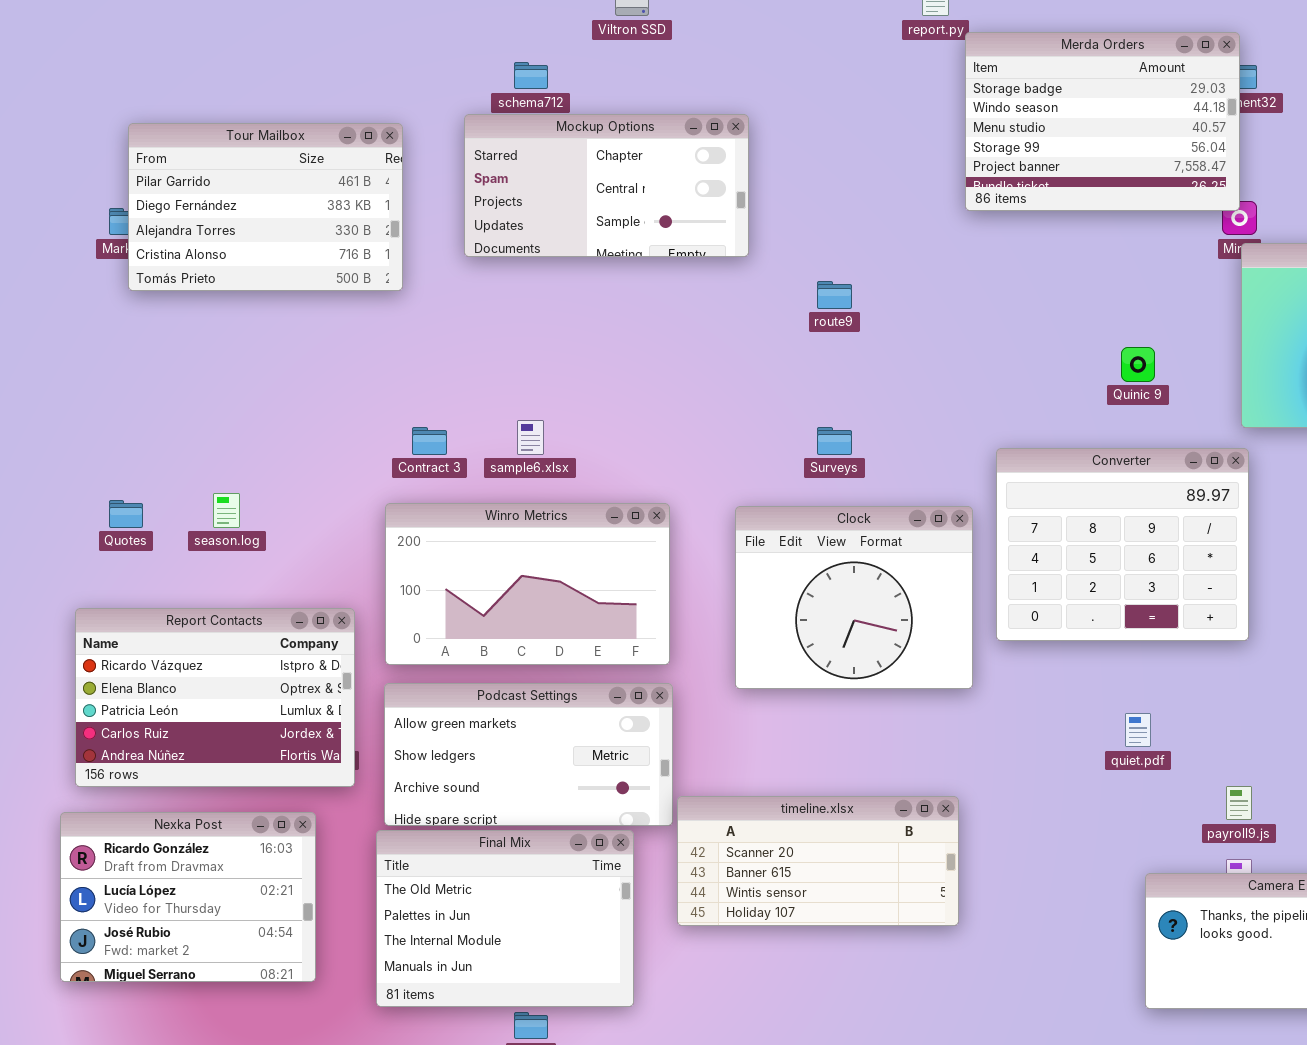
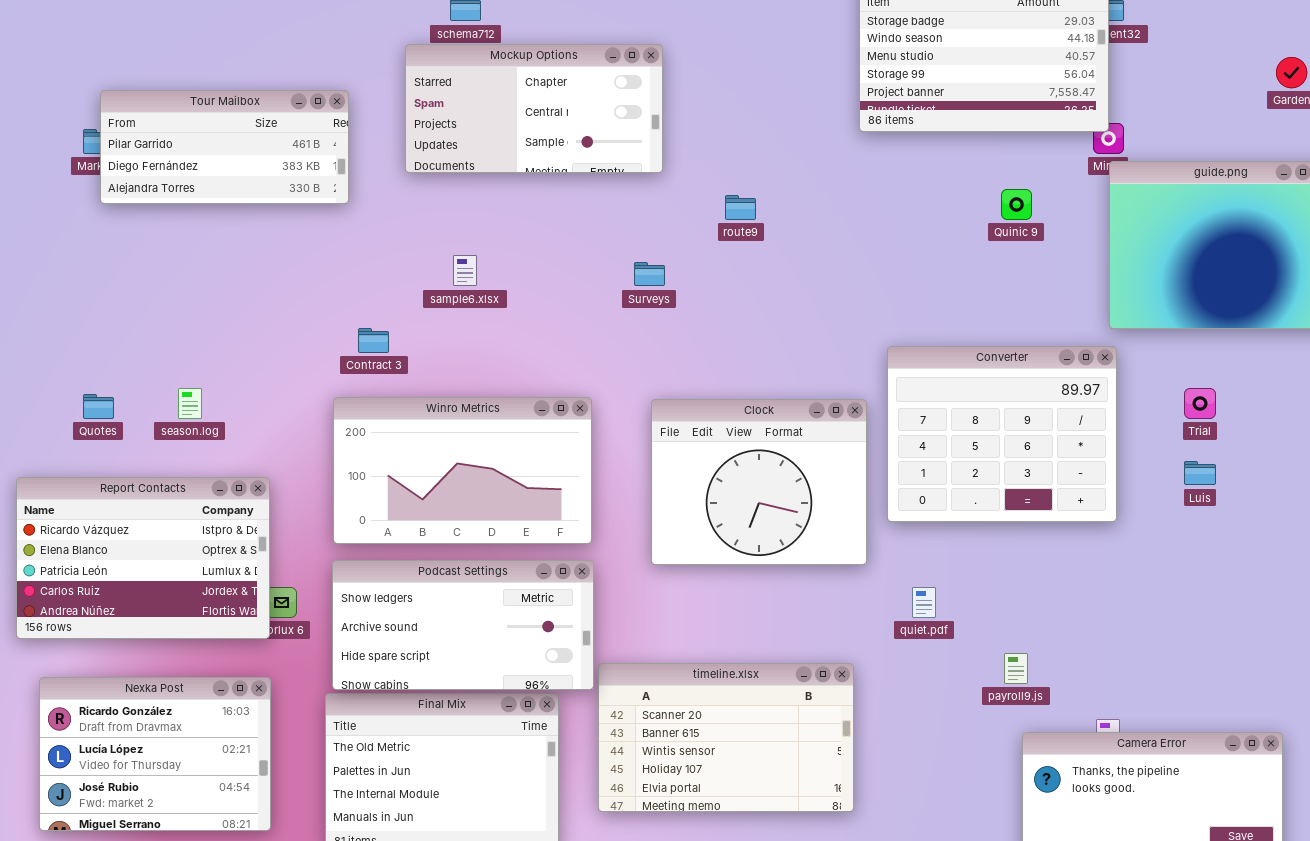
Tour Mailbox: [128,123,403,291] -> [100,90,349,204], resized
Quinic 9: [1121,347,1155,382] -> [1001,189,1032,220], moved
sample6.xlsx: [517,420,544,455] -> [453,255,477,286], moved
Surveys: [817,427,852,455] -> [634,262,665,286], moved
Report Contacts: [75,608,355,787] -> [16,477,270,639], moved
Podcast Settings: [384,683,673,826] -> [332,560,594,690], scrolled down 1 row
quiet.pdf: [1125,713,1151,747] -> [912,587,936,618], moved
payroll9.js: [1226,786,1252,820] -> [1004,653,1028,684], moved
timeline.xlsx: [677,796,959,926] -> [598,663,854,812], resized

